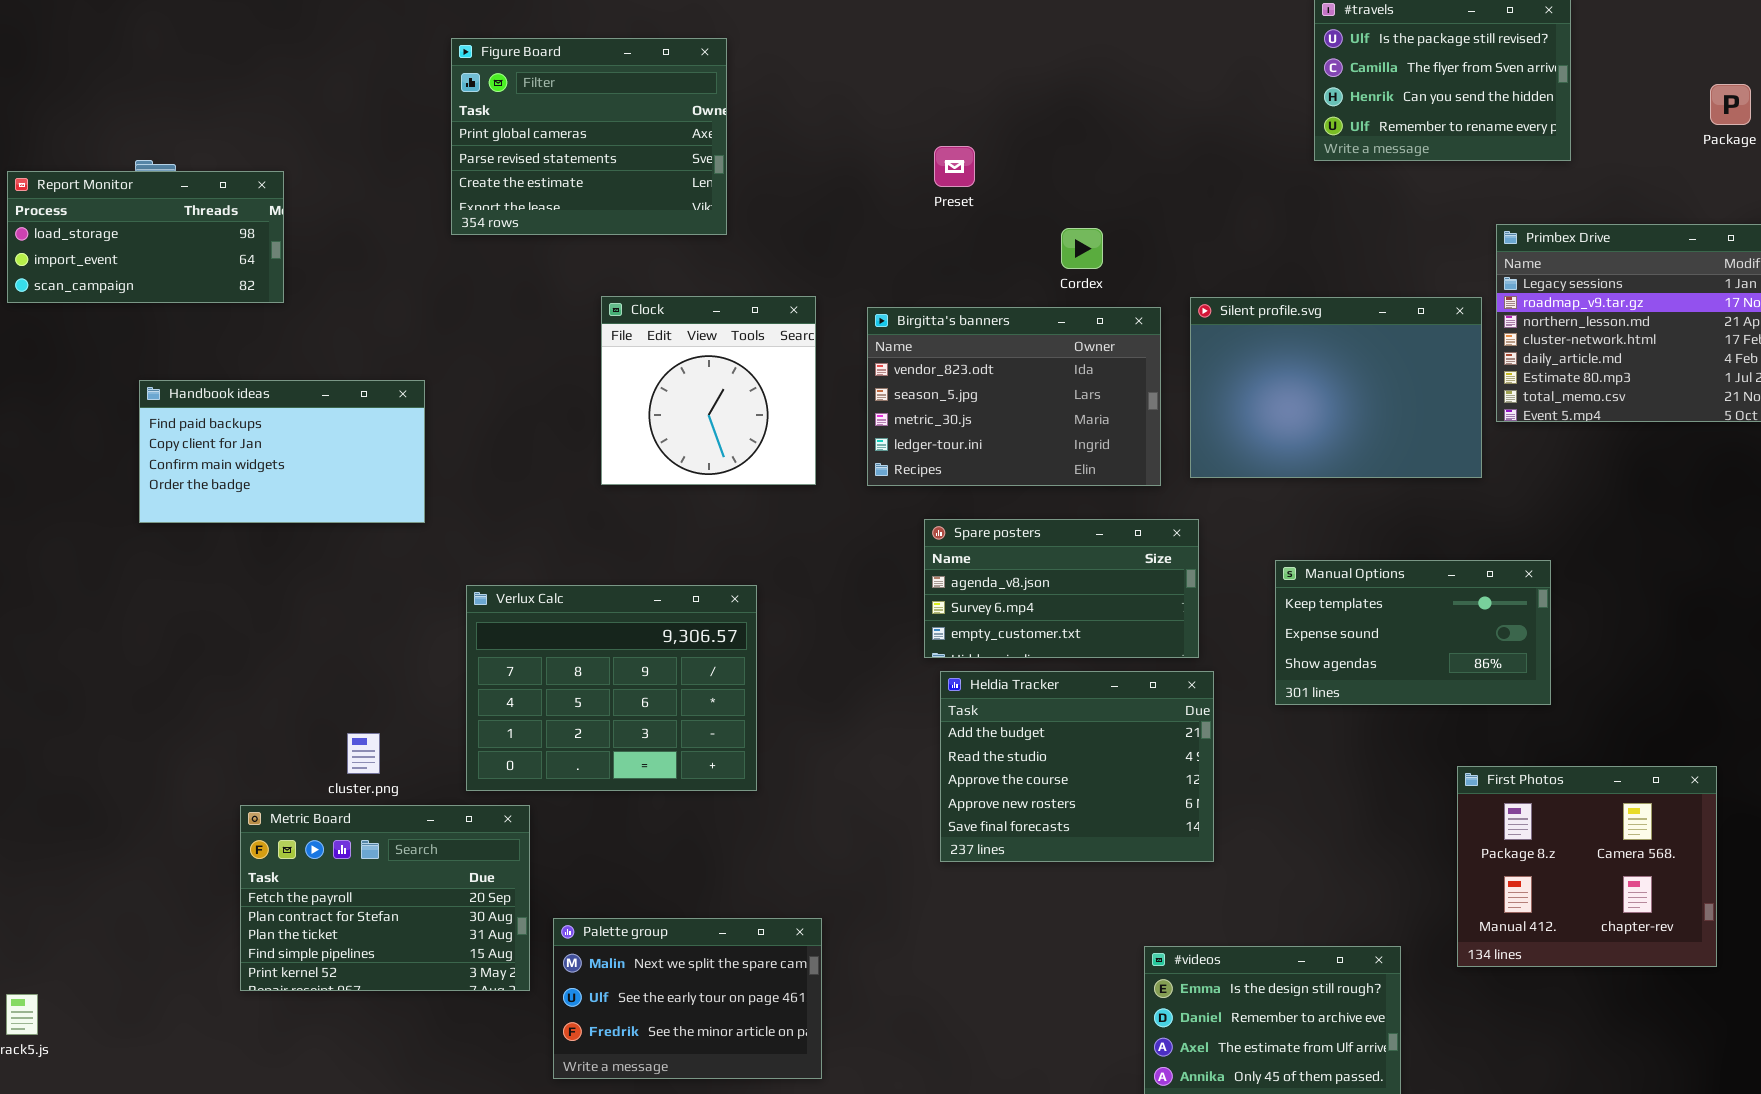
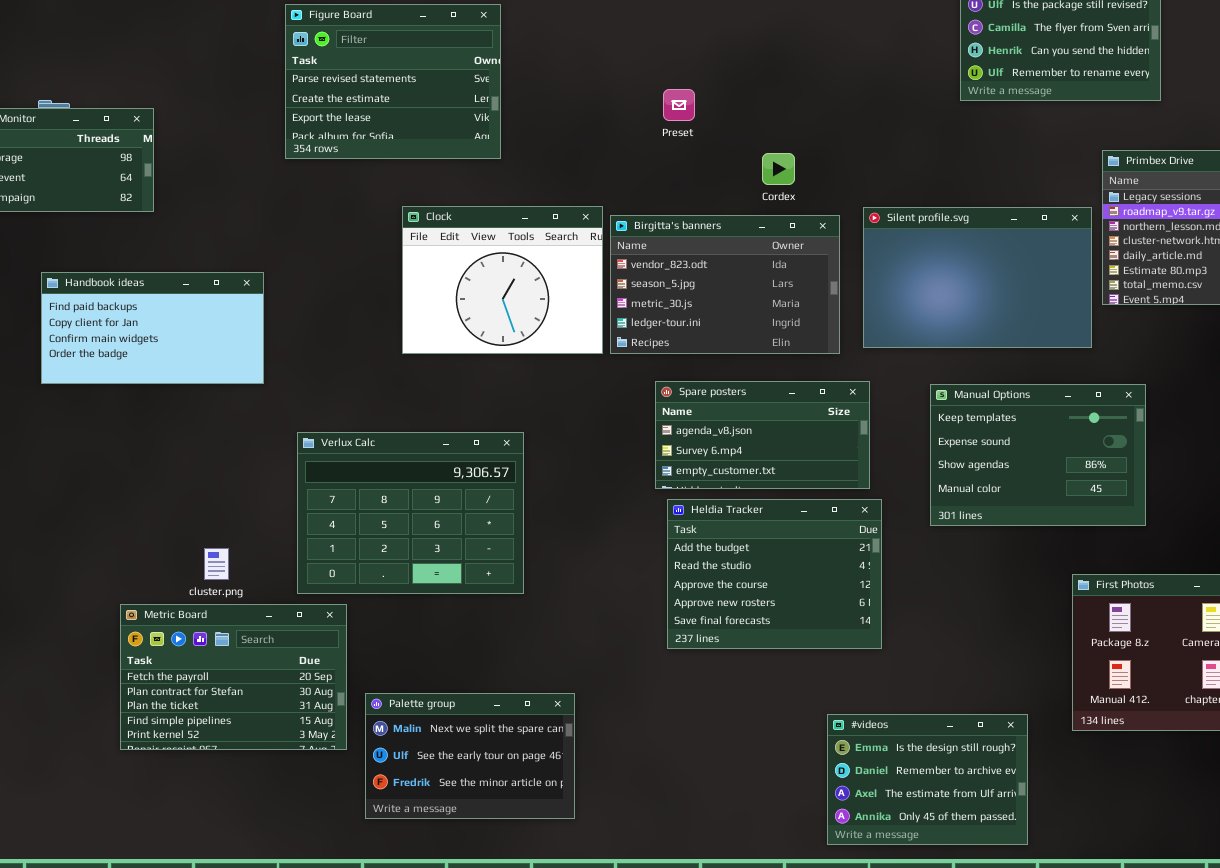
Figure Board: [451,38,727,235] -> [285,4,501,159], scrolled down 1 row
Clock: [601,296,816,485] -> [402,206,603,354], resized
Manual Options: [1275,560,1551,705] -> [930,384,1146,526], resized

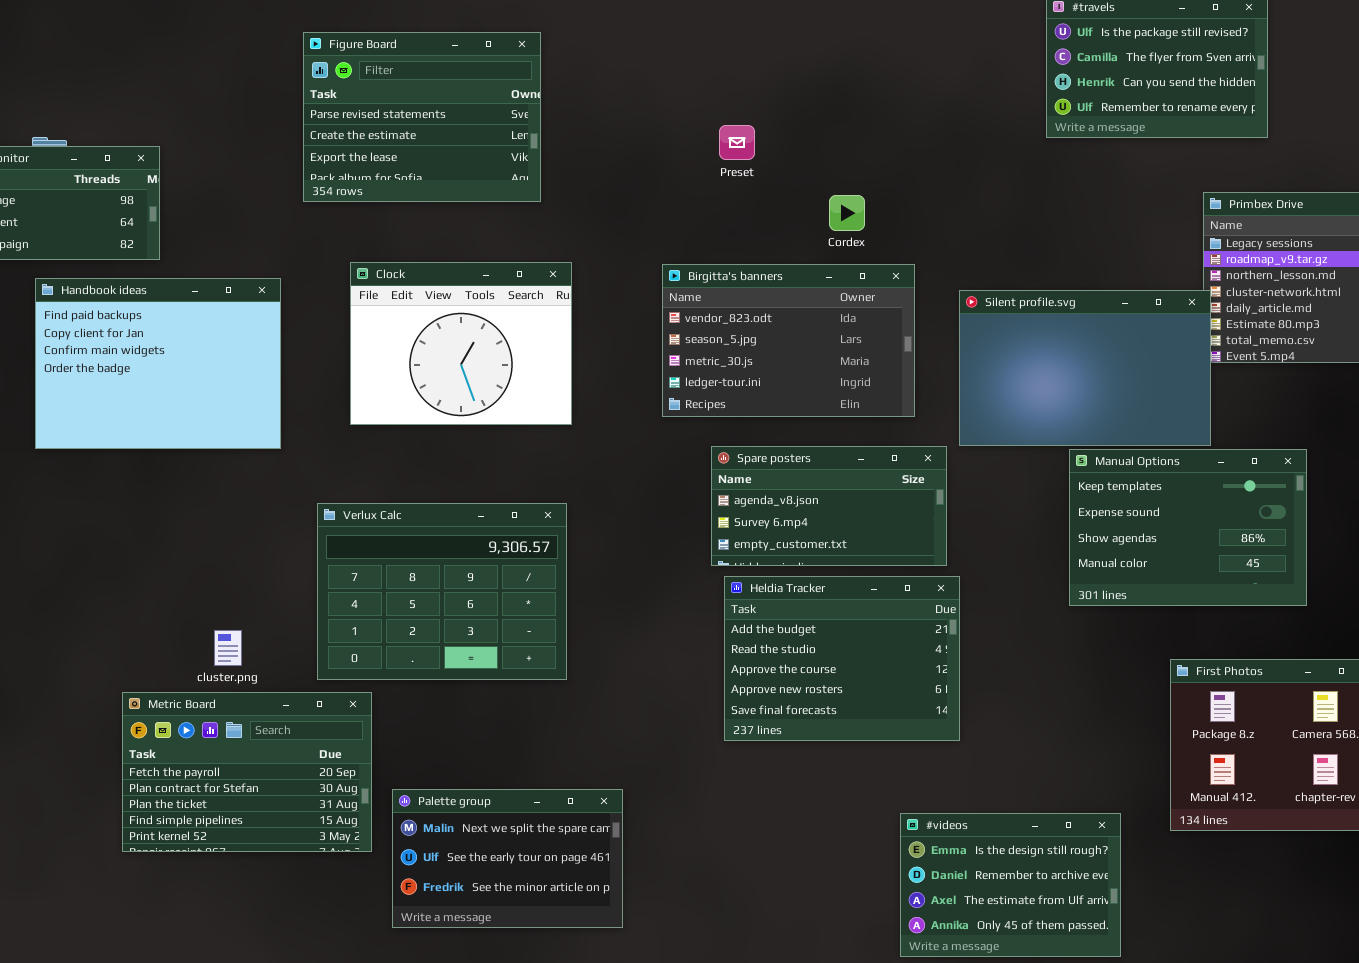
Clock: [402,206,603,354] -> [350,262,572,425], moved
Silent profile.svg: [863,207,1092,348] -> [959,290,1211,446], moved
Handbook ideas: [41,272,264,384] -> [35,278,281,449], resized
Manual Options: [930,384,1146,526] -> [1069,449,1307,606], moved

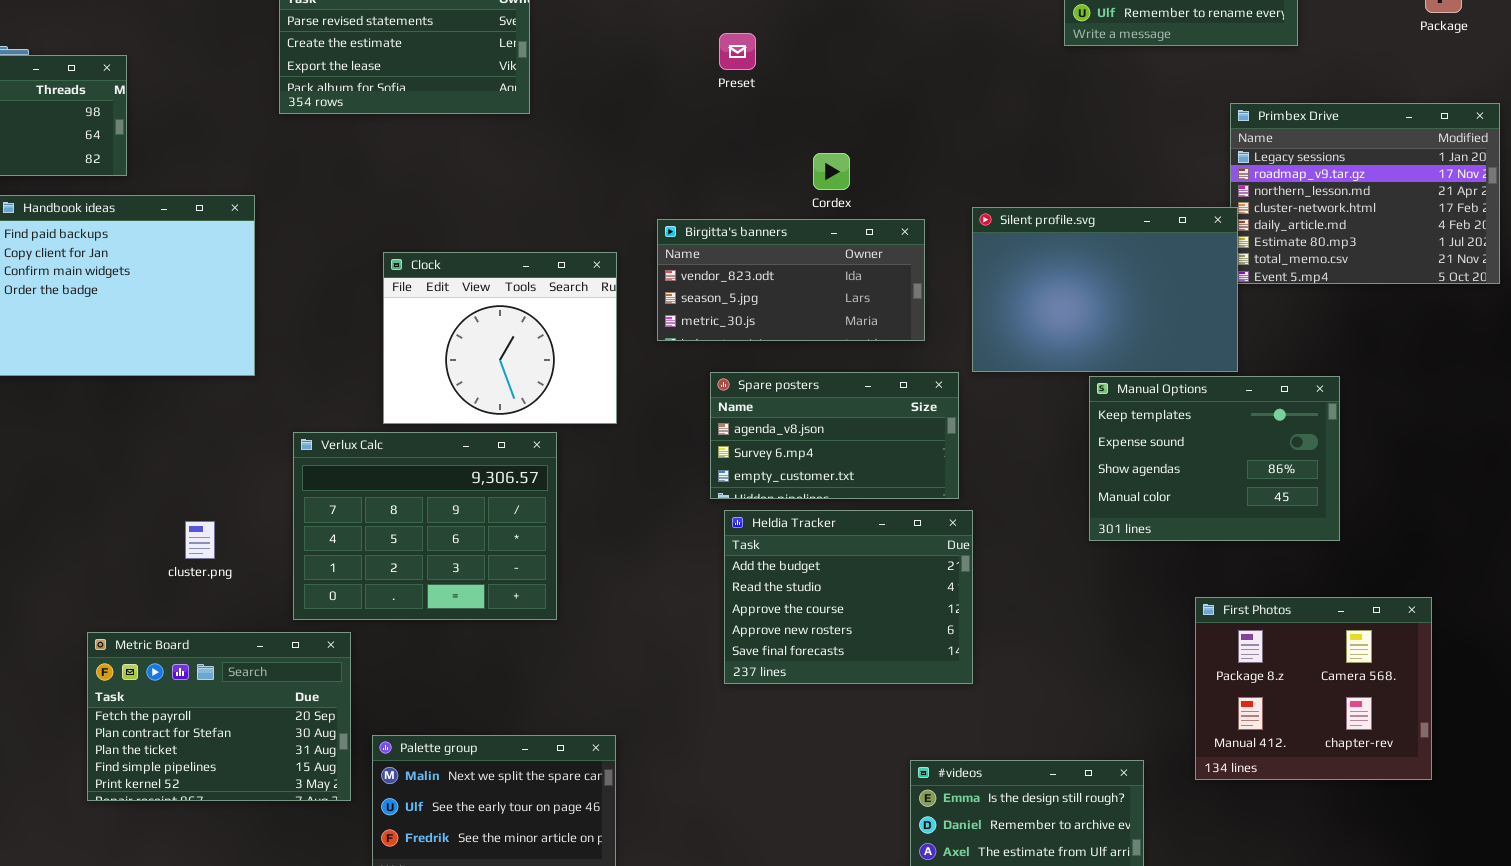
Cordex: [829,195,865,231] -> [813,153,850,190], moved
Clock: [350,262,572,425] -> [383,252,617,424], moved
Birgitta's banners: [662,264,915,417] -> [657,219,925,341], resized
cluster.png: [214,630,242,666] -> [185,521,215,559], moved

